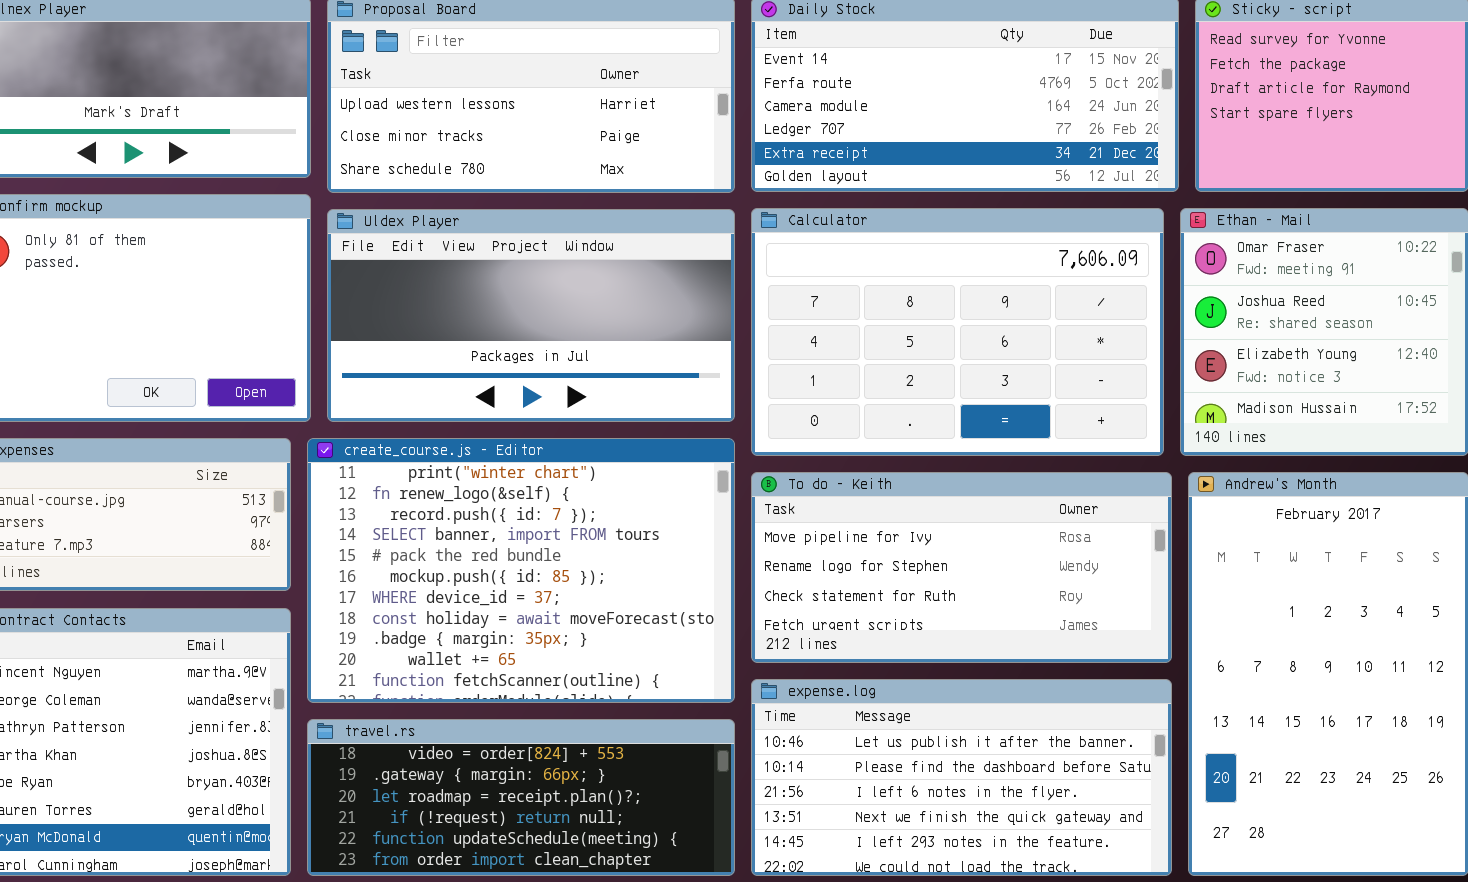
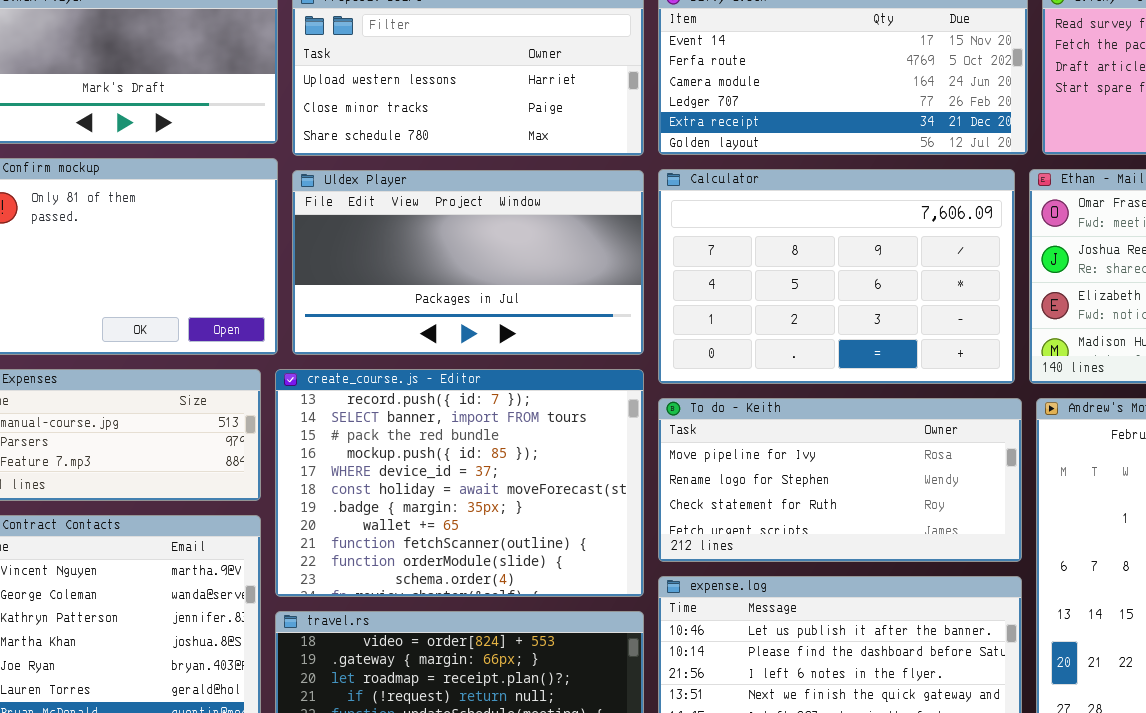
create_course.js - Editor: [307,438,735,703] -> [275,369,644,597], scrolled down 2 rows

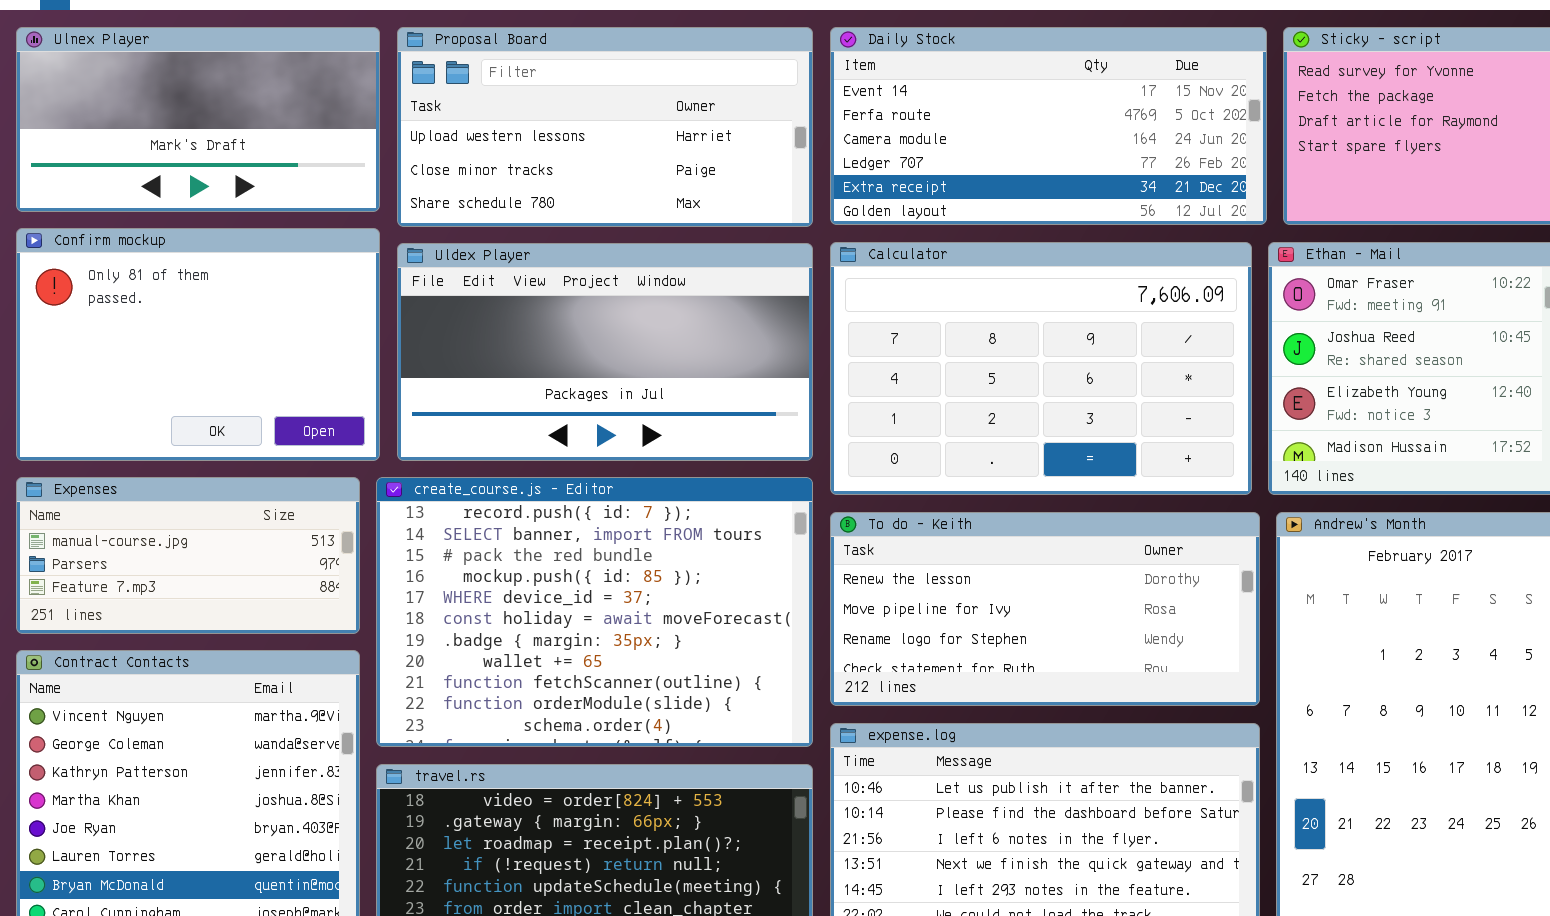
To do - Keith: [658,398,1022,562] -> [830,512,1260,706], scrolled up 1 row

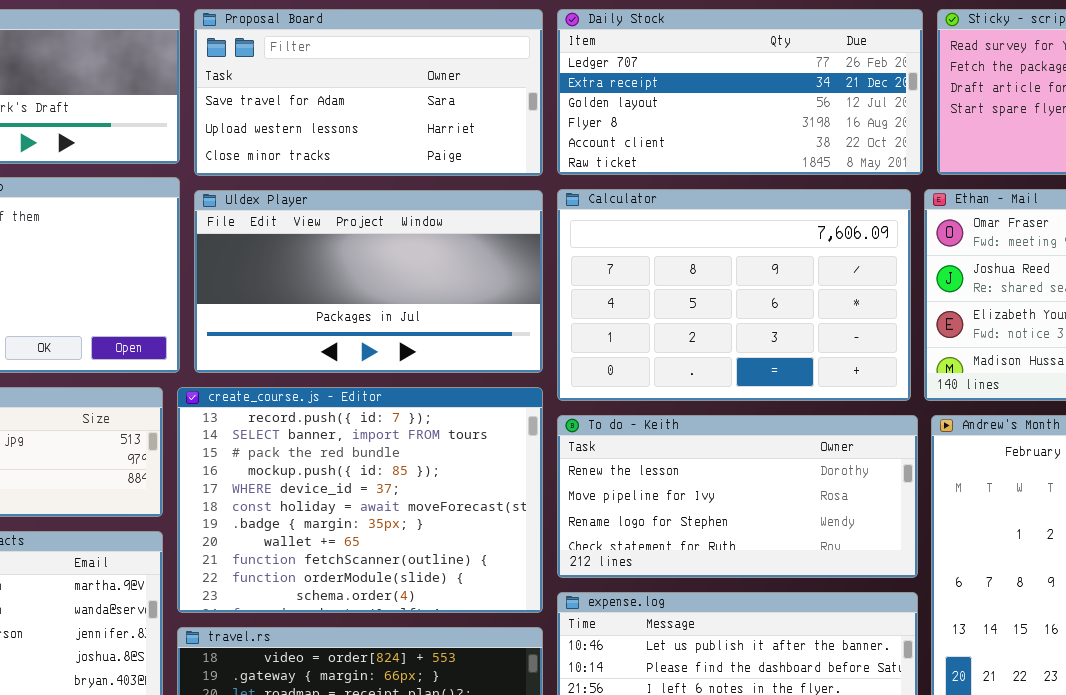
Proposal Board: [397,27,813,227] -> [194,9,543,176], scrolled up 1 row
Daily Stock: [830,27,1267,225] -> [557,9,923,175], scrolled down 3 rows

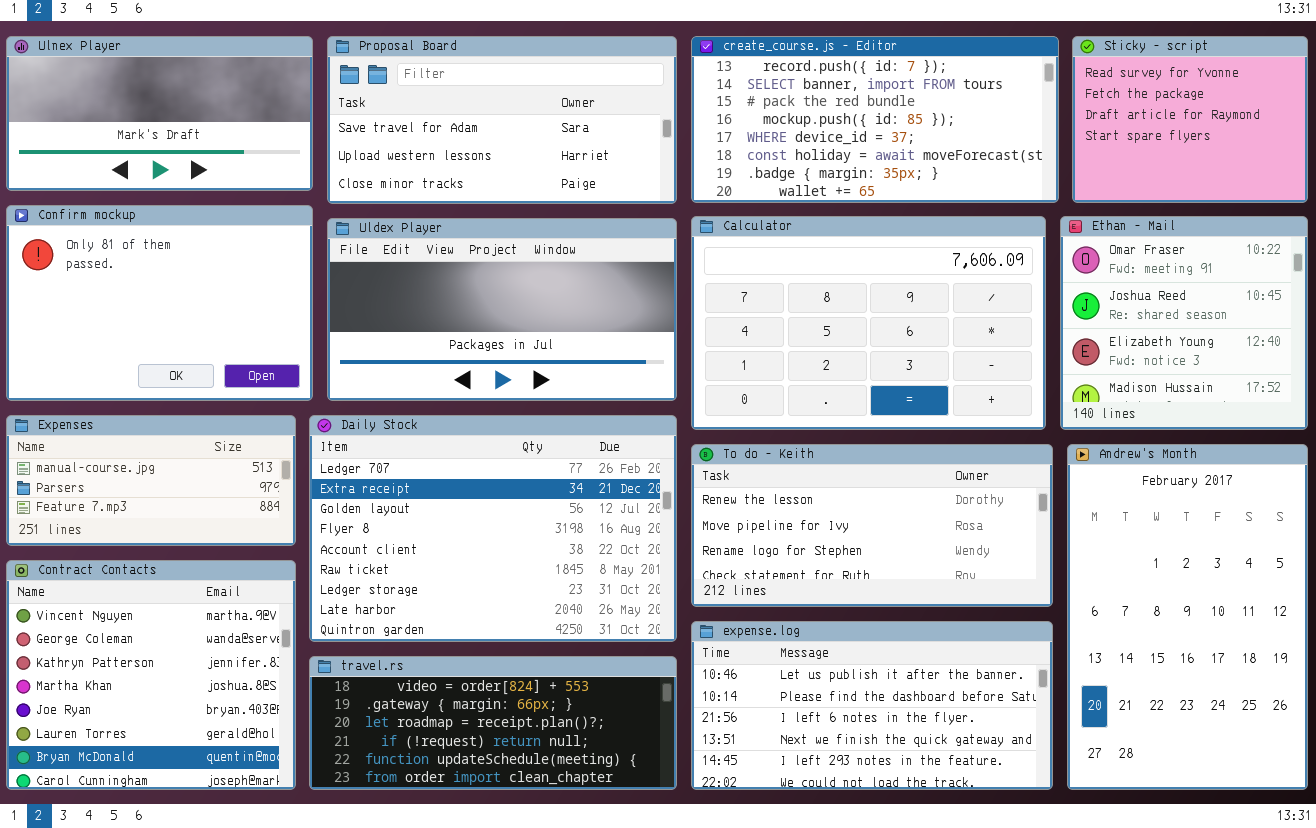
Daily Stock: [557,9,923,175] -> [309,415,677,642], moved, resized
create_course.js - Editor: [177,387,543,613] -> [691,36,1059,203], moved, resized

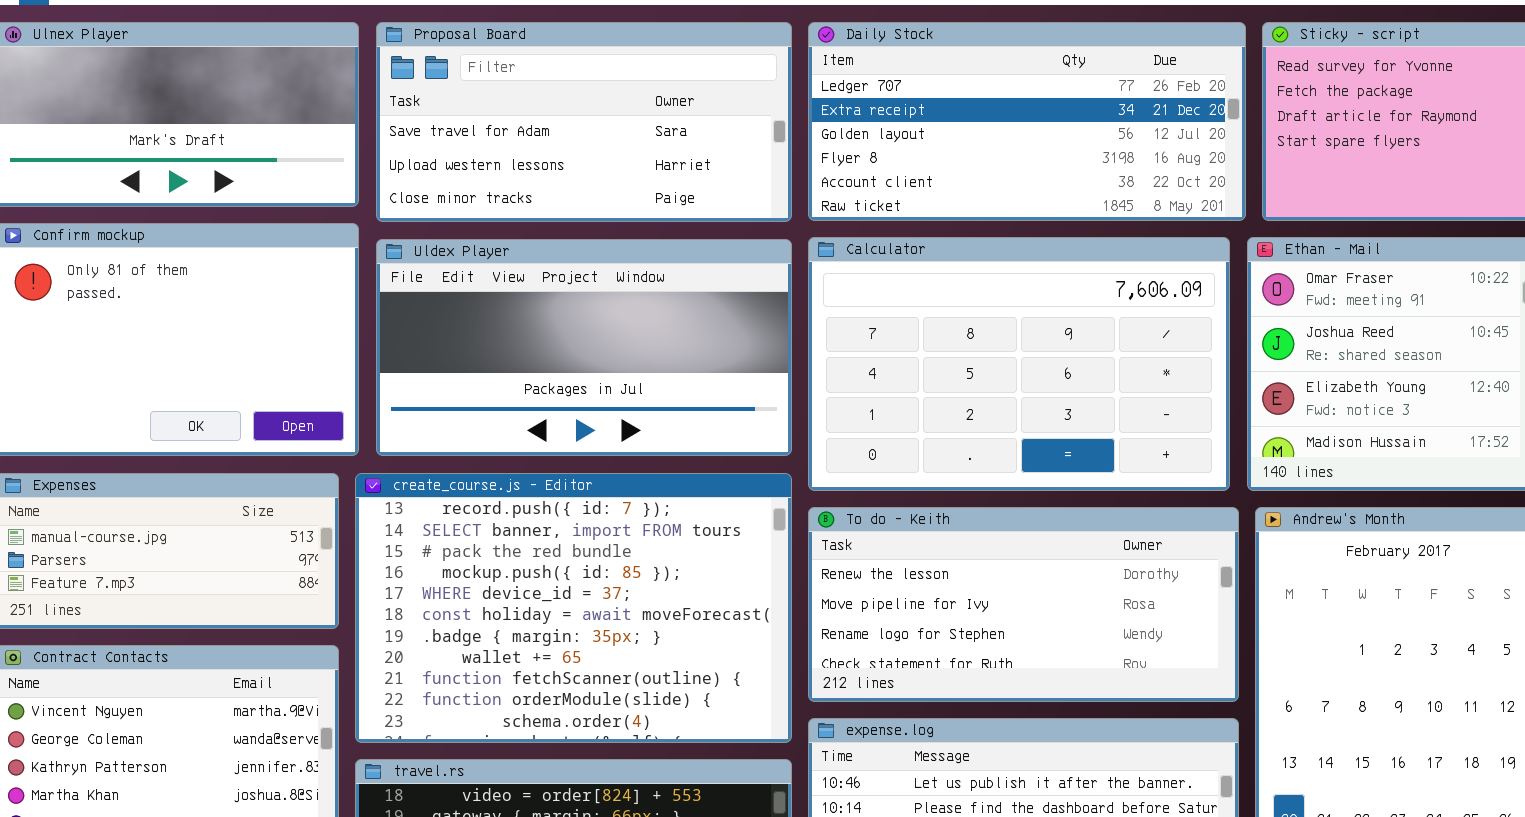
create_course.js - Editor: [691,36,1059,203] -> [355,473,792,743], moved, resized
Daily Stock: [309,415,677,642] -> [808,22,1246,221], moved, resized

